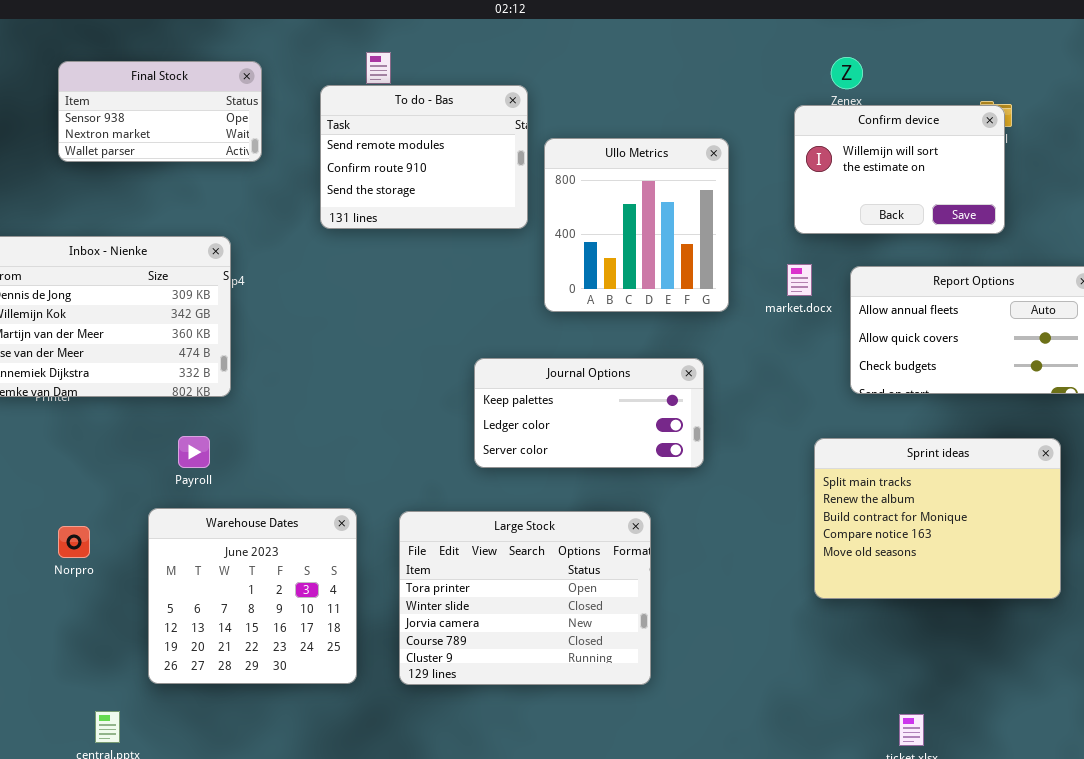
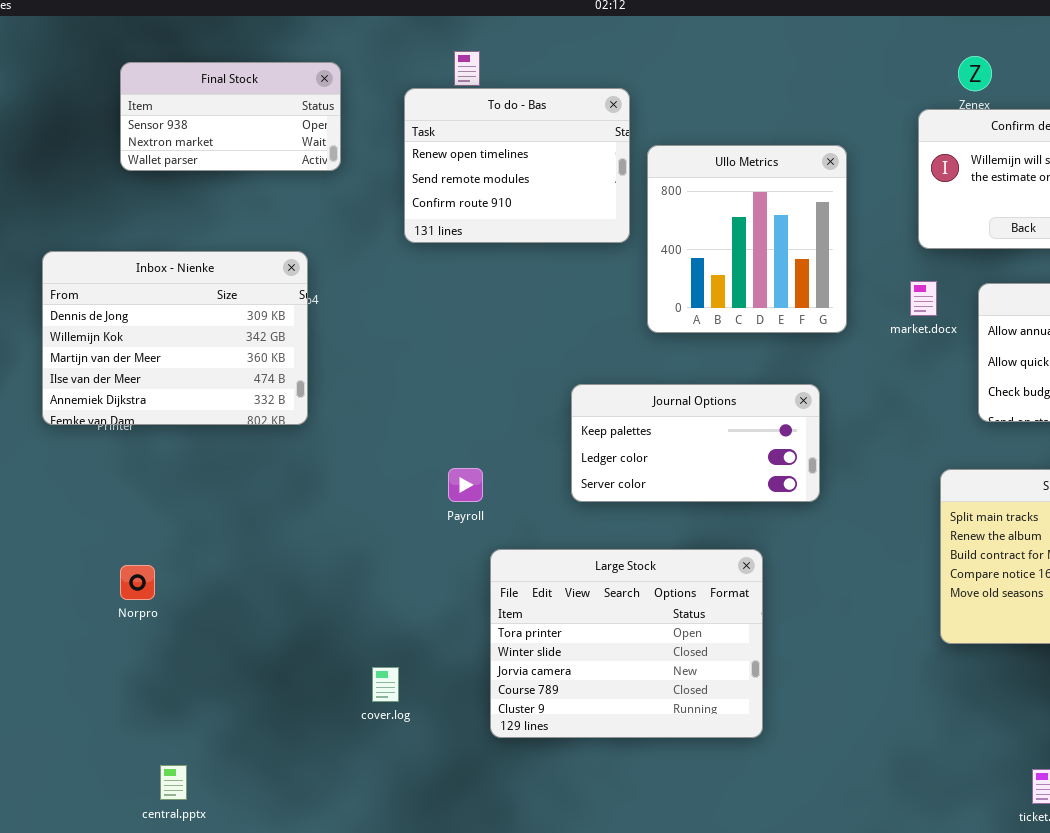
To do - Bas: [320,85,528,229] -> [404,88,630,243], scrolled up 1 row
Payroll: [178,436,210,468] -> [448,468,483,502], moved
Warehouse Dates: [148,508,357,684] -> none, closed

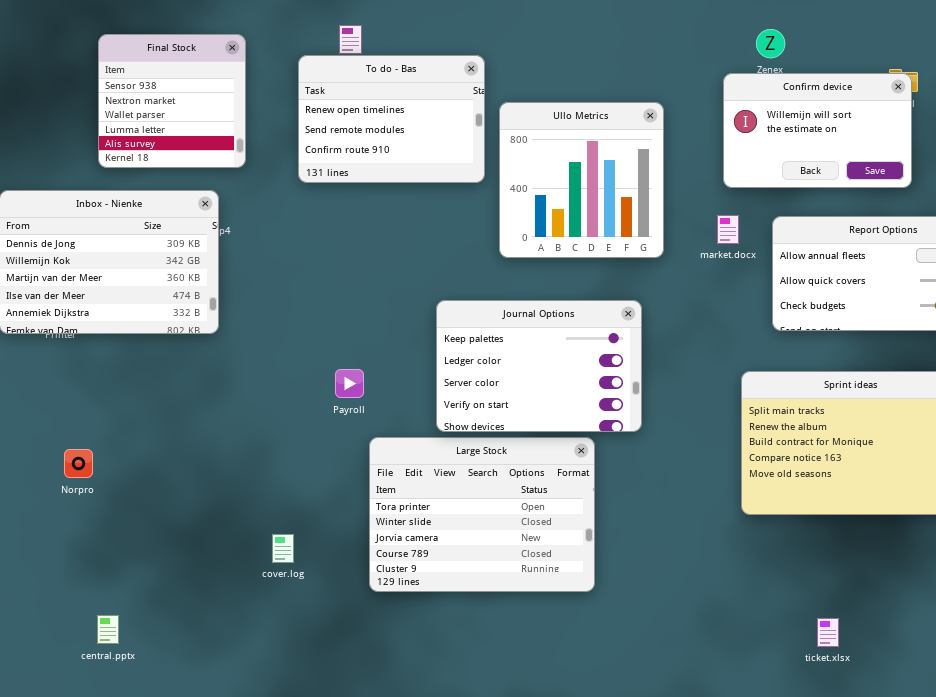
Final Stock: [120,62,341,171] -> [98,34,246,168], resized
Journal Options: [571,384,820,502] -> [436,300,642,432], resized

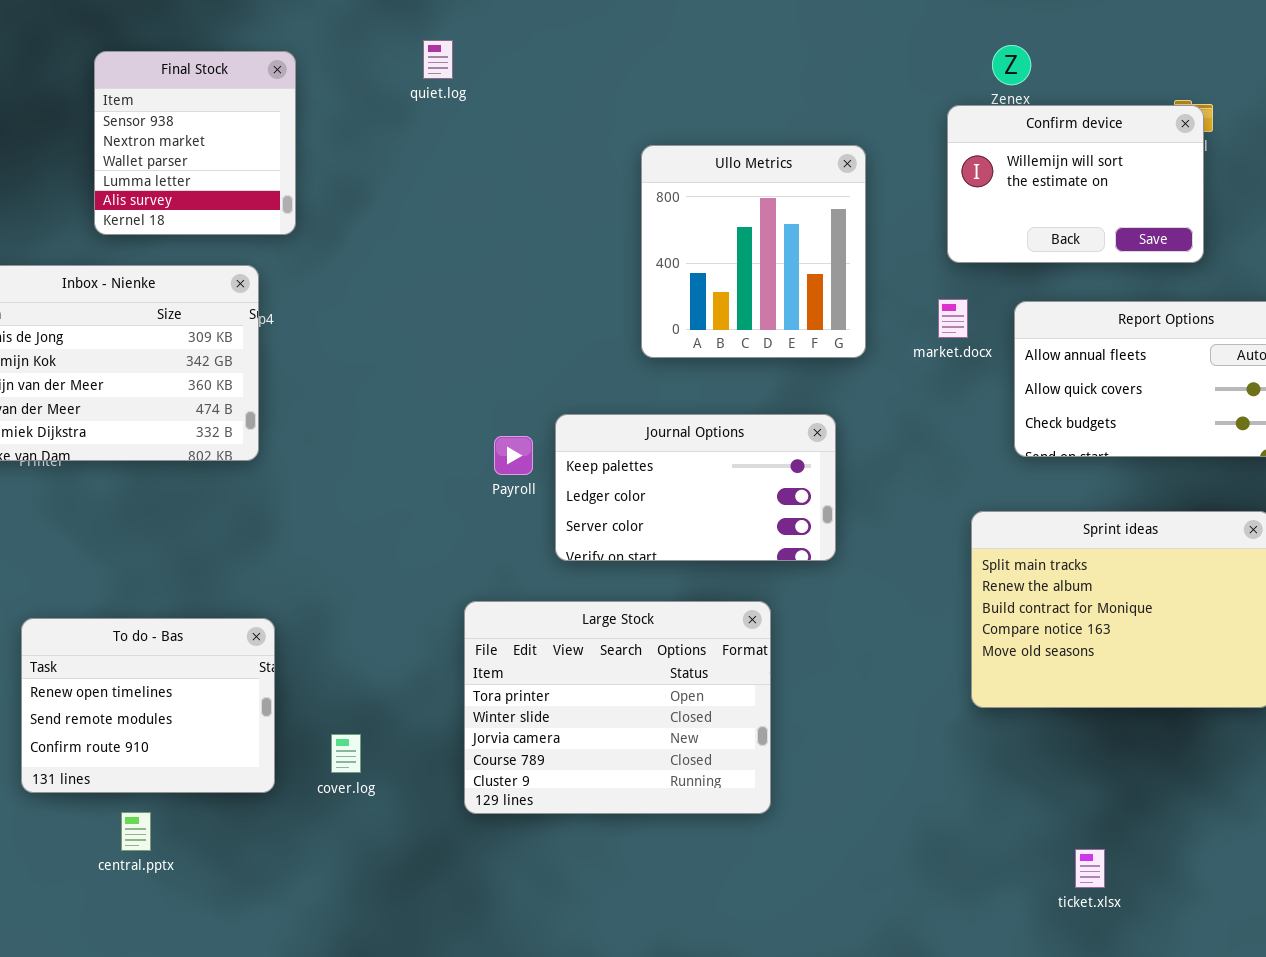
To do - Bas: [298,55,485,183] -> [21,618,275,793], moved
Journal Options: [436,300,642,432] -> [555,414,836,561], resized
Payroll: [335,369,364,398] -> [494,436,533,475], moved
central.pptx: [97,615,119,644] -> [121,812,151,851], moved

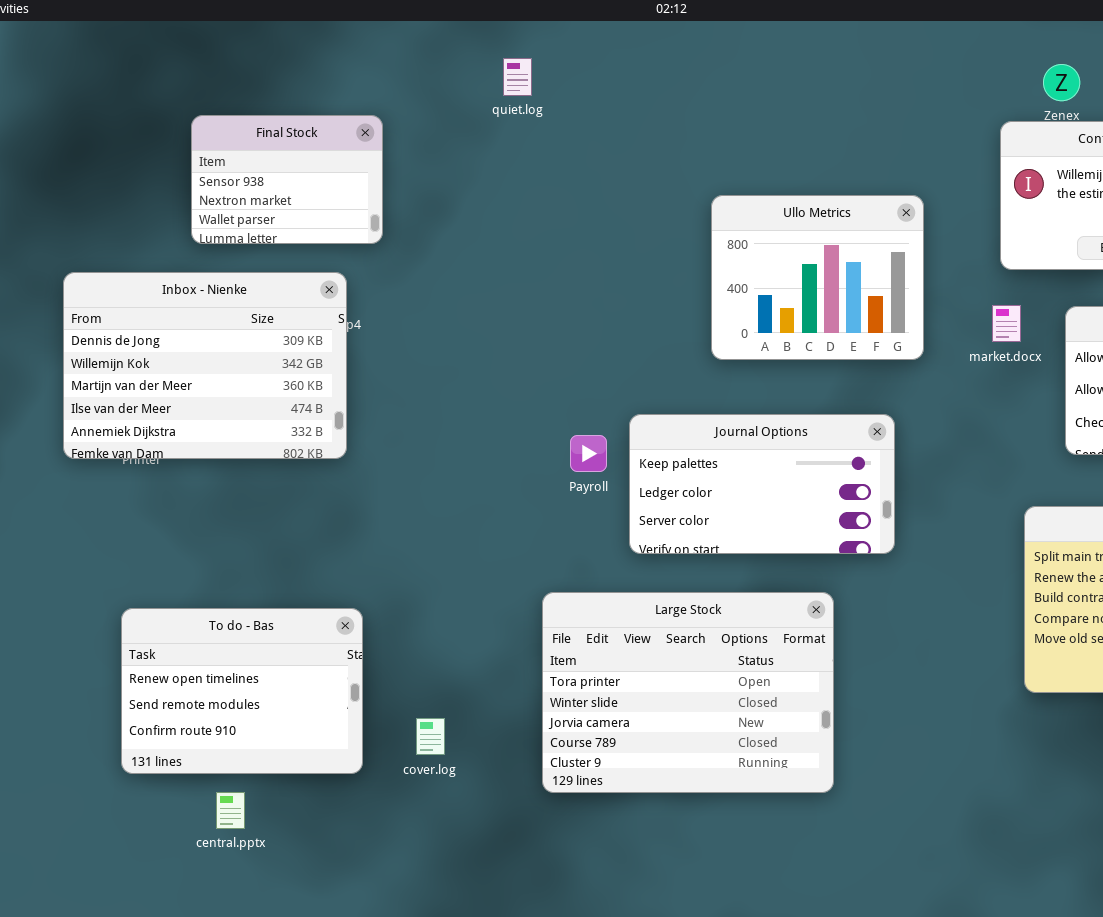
Final Stock: [94,51,296,235] -> [191,115,383,244], resized
Ullo Metrics: [641,145,866,358] -> [711,195,924,360], resized

